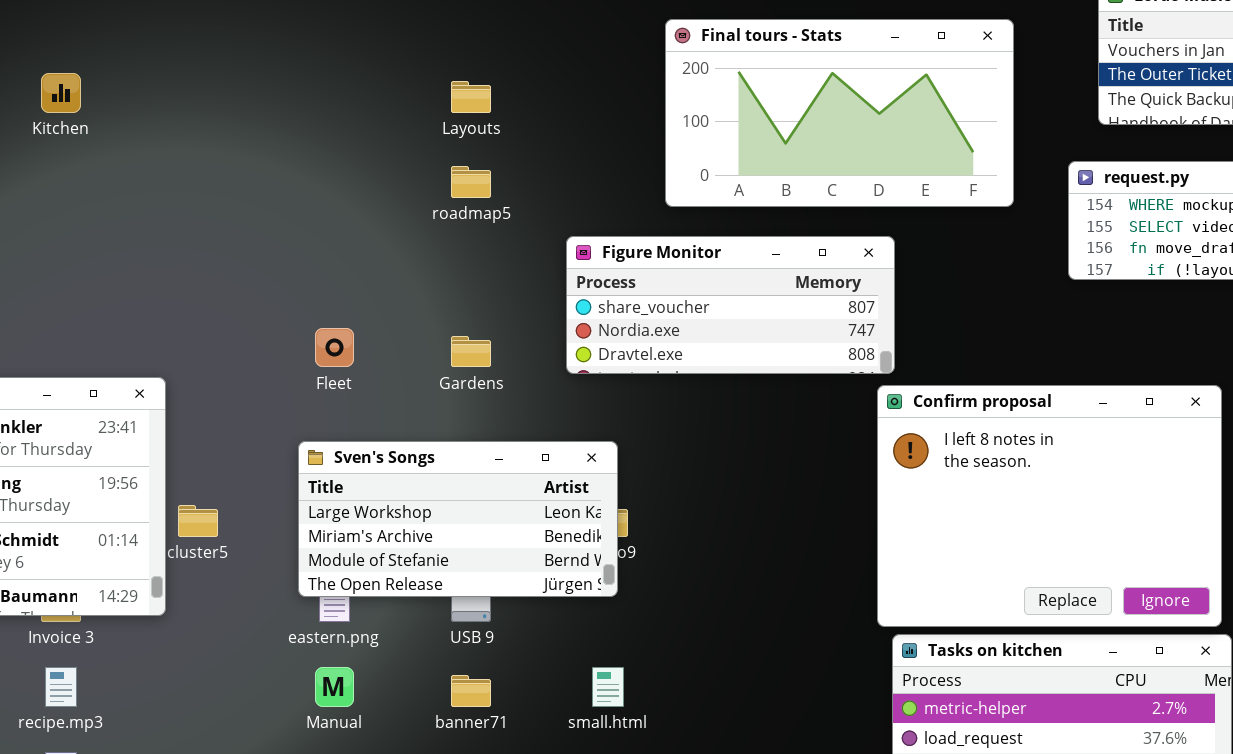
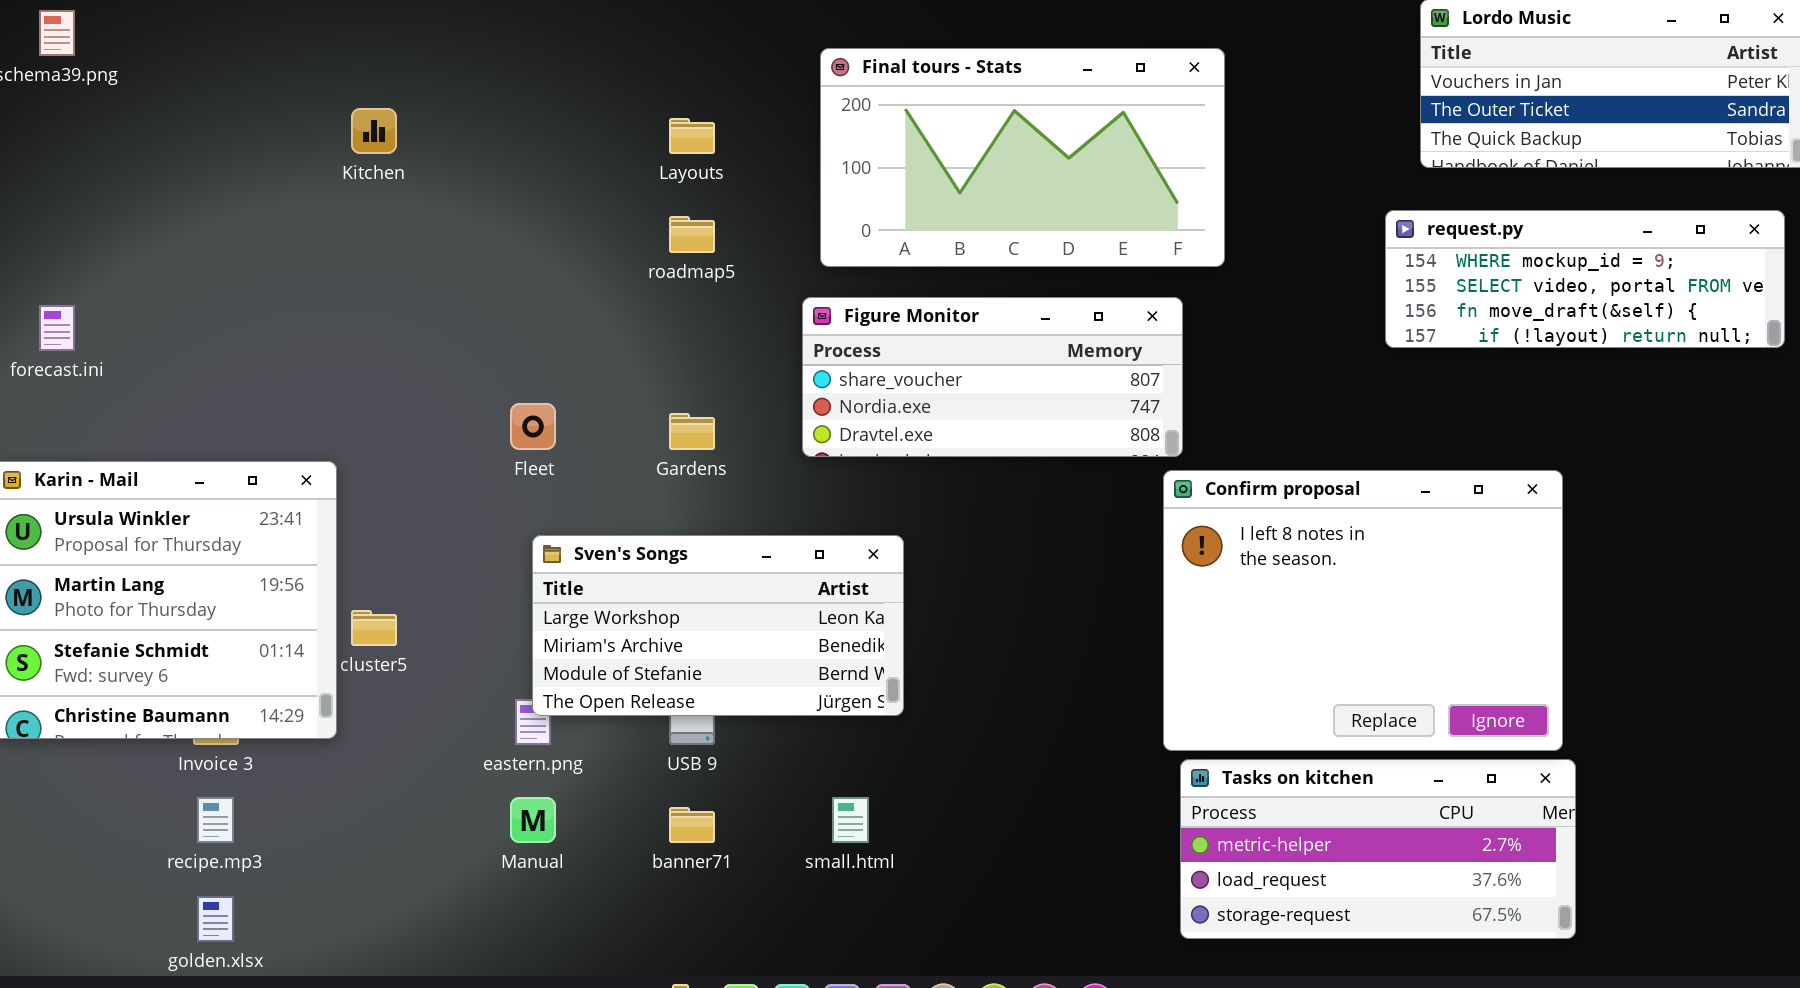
Final tours - Stats: [665,19,1014,207] -> [820,48,1225,267], moved
Kitchen: [41,73,81,113] -> [351,108,397,154], moved
Sven's Songs: [298,441,618,597] -> [532,535,904,716], moved

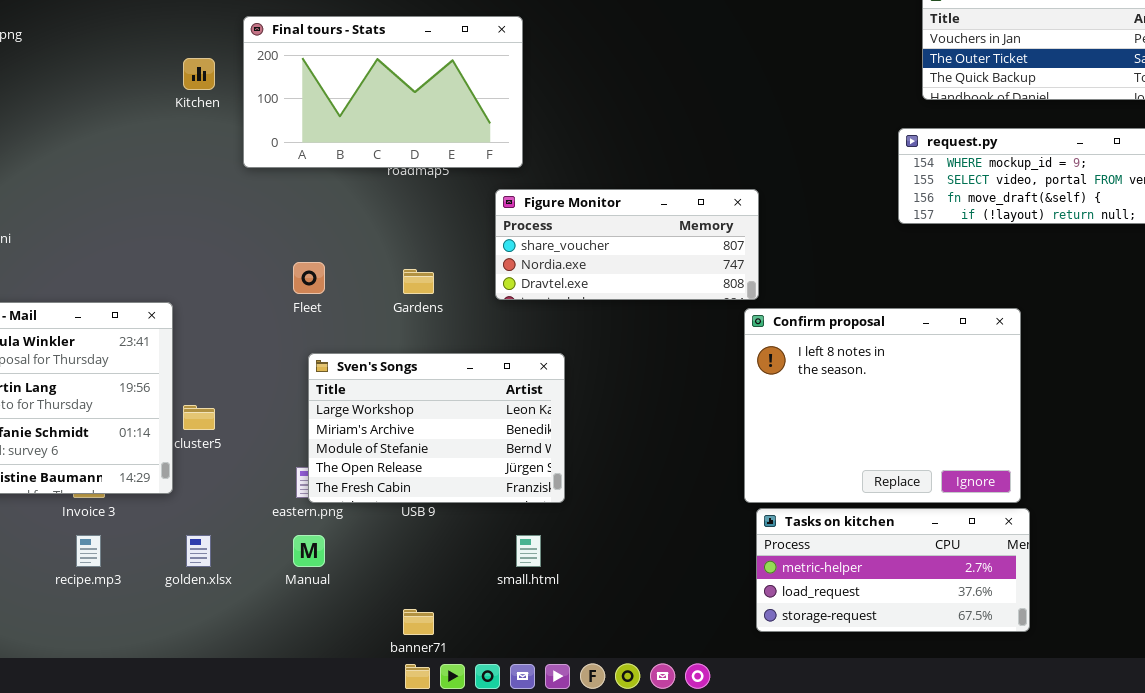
Final tours - Stats: [820,48,1225,267] -> [243,16,523,168], moved
Sven's Songs: [532,535,904,716] -> [308,353,565,503], resized
banner71: [669,807,715,843] -> [403,609,434,635], moved
golden.xlsx: [197,896,234,942] -> [186,535,211,567], moved

